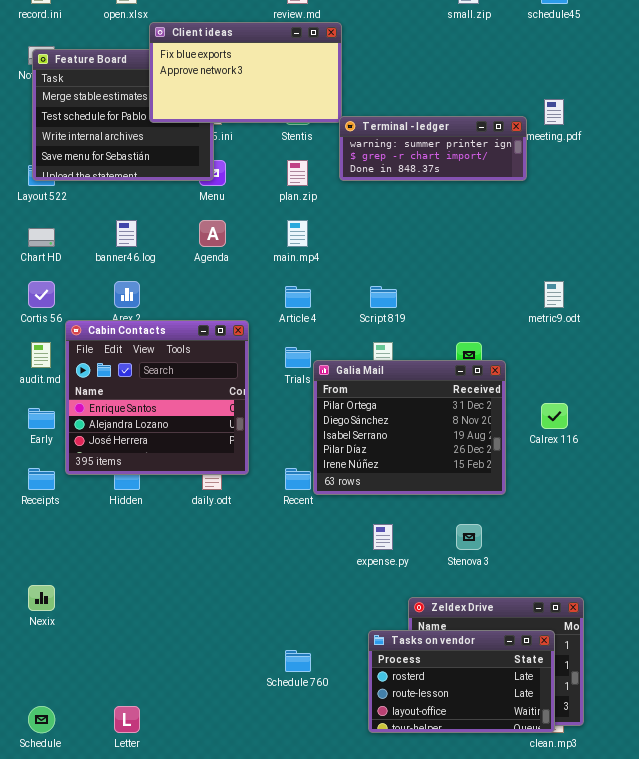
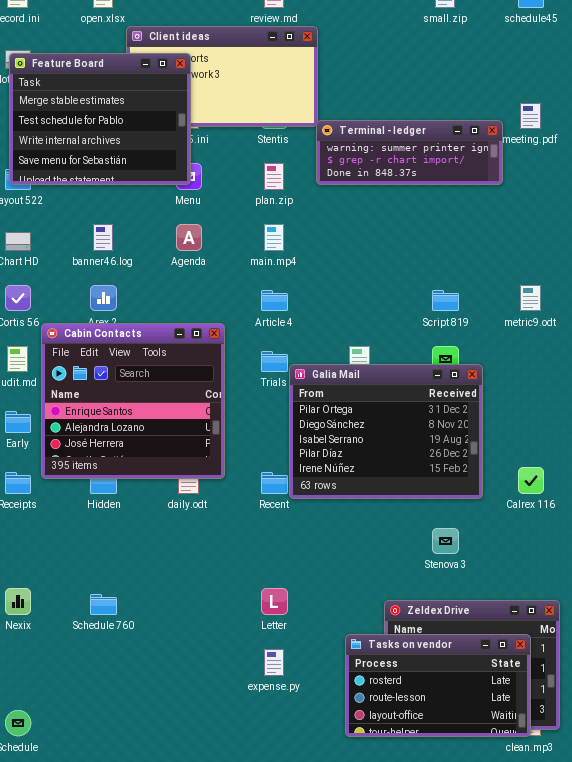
Feature Board: [32,49,214,181] -> [9,53,191,185], raised
Script 819: [370,286,397,308] -> [432,290,459,311], moved
Calrex 116: [541,403,568,429] -> [518,467,544,494], moved
expense.py: [373,524,393,550] -> [264,649,284,676], moved
Schedule 760: [285,650,311,672] -> [90,594,117,615], moved
Letter: [114,706,140,733] -> [261,588,288,615], moved

